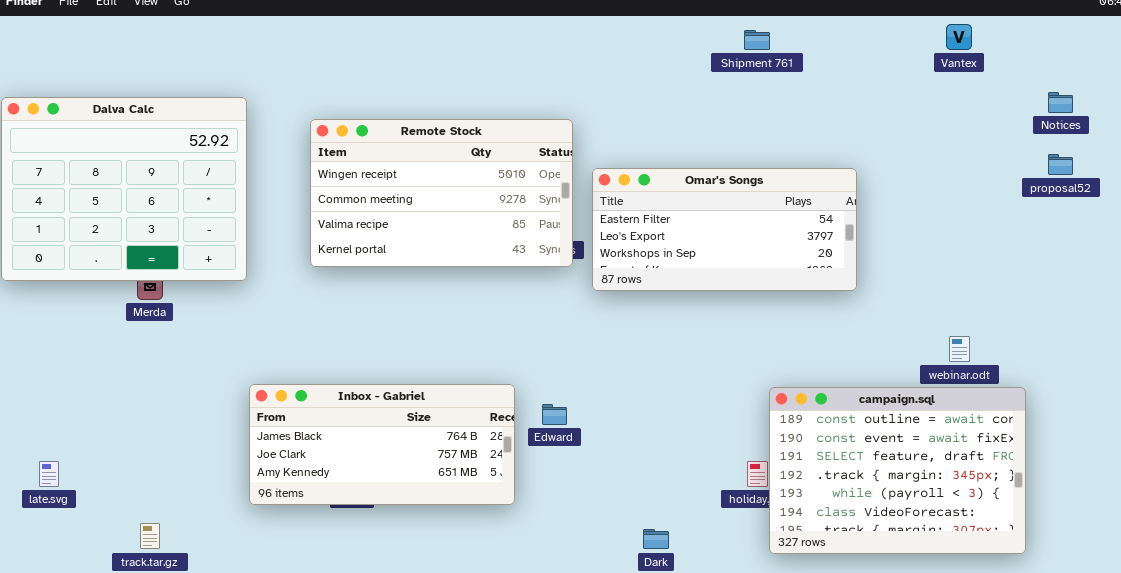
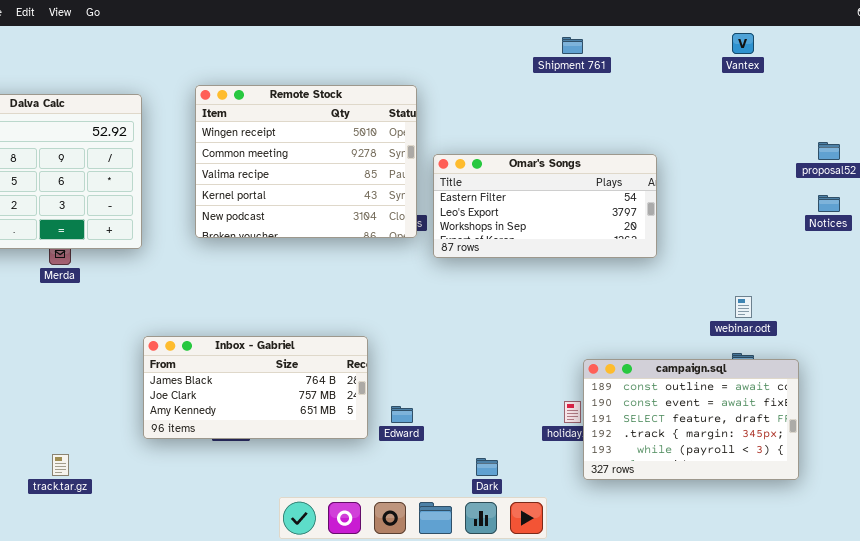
Notices: [1048,92,1073,113] -> [818,195,840,212], moved
Remote Stock: [310,119,573,267] -> [195,85,417,238], resized
campaign.sql: [769,387,1026,554] -> [583,359,799,480], resized
Edward: [542,404,567,425] -> [391,406,413,423], moved

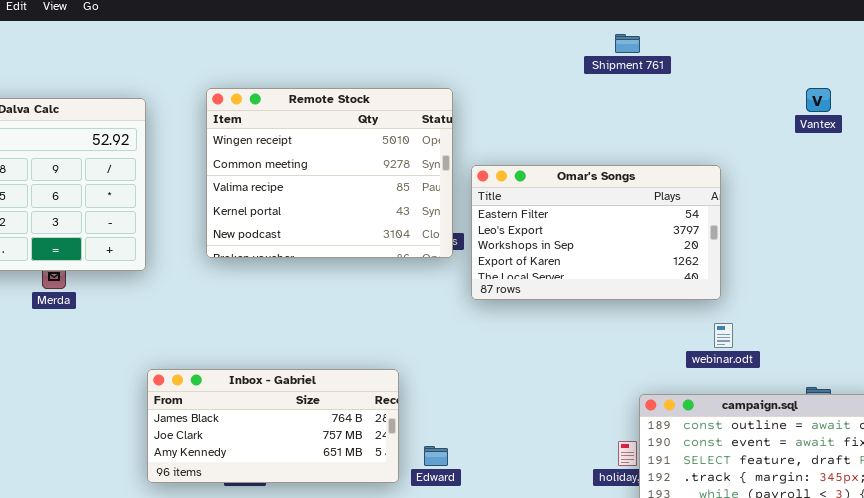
Vantex: [732,33,754,54] -> [806,88,831,112], moved
Omar's Songs: [433,154,657,258] -> [471,165,721,300], resized
webinar.odt: [735,296,752,318] -> [714,323,733,348], moved

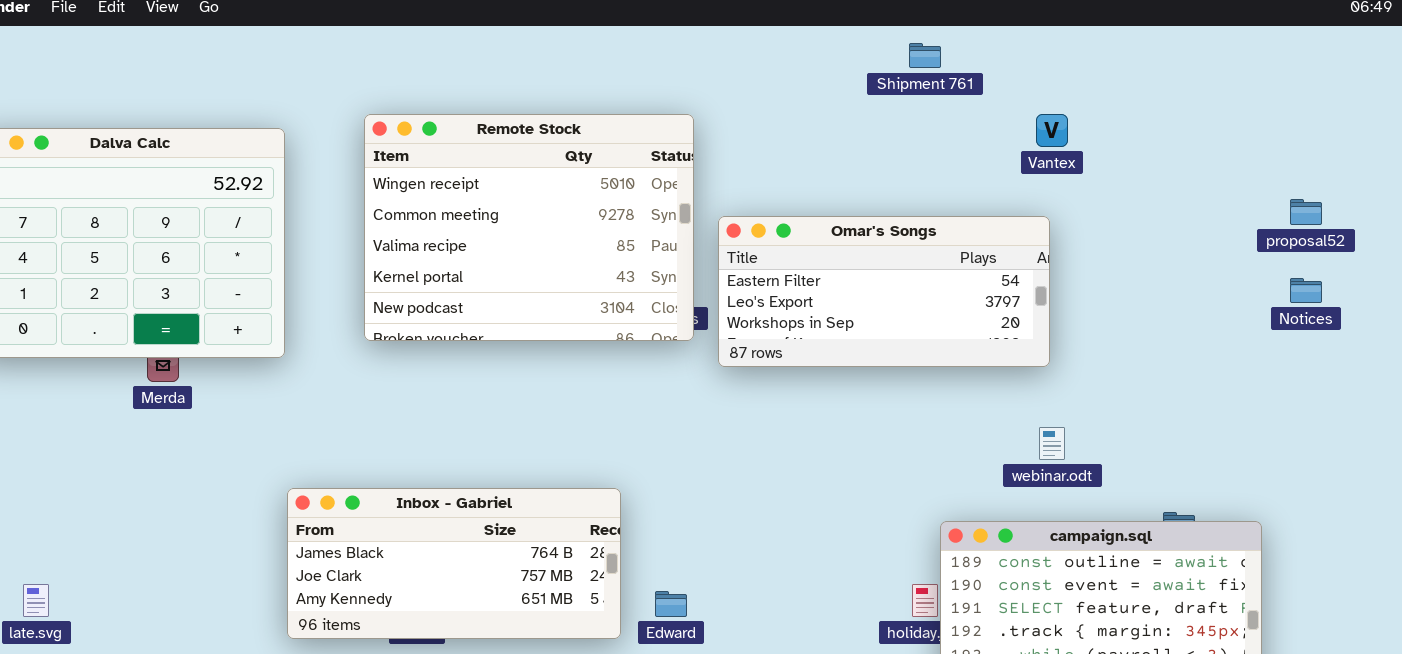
Vantex: [806,88,831,112] -> [1036,114,1068,147], moved
Omar's Songs: [471,165,721,300] -> [718,216,1050,367], resized

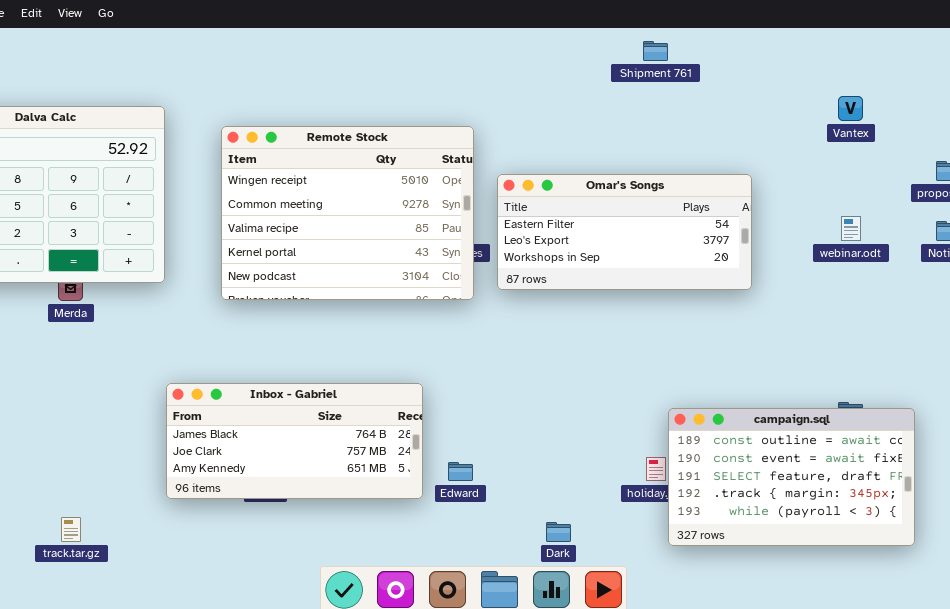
Remote Stock: [364,114,694,341] -> [221,126,474,300], moved
Vantex: [1036,114,1068,147] -> [838,96,863,121], moved
webinar.odt: [1039,427,1065,460] -> [841,216,861,241], moved

